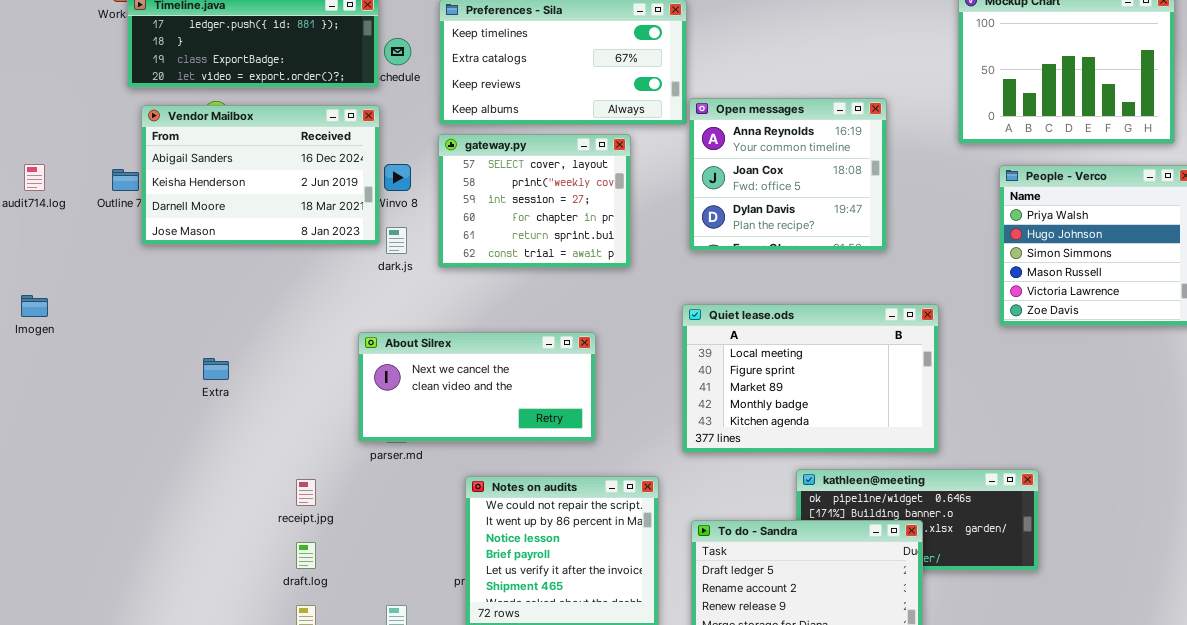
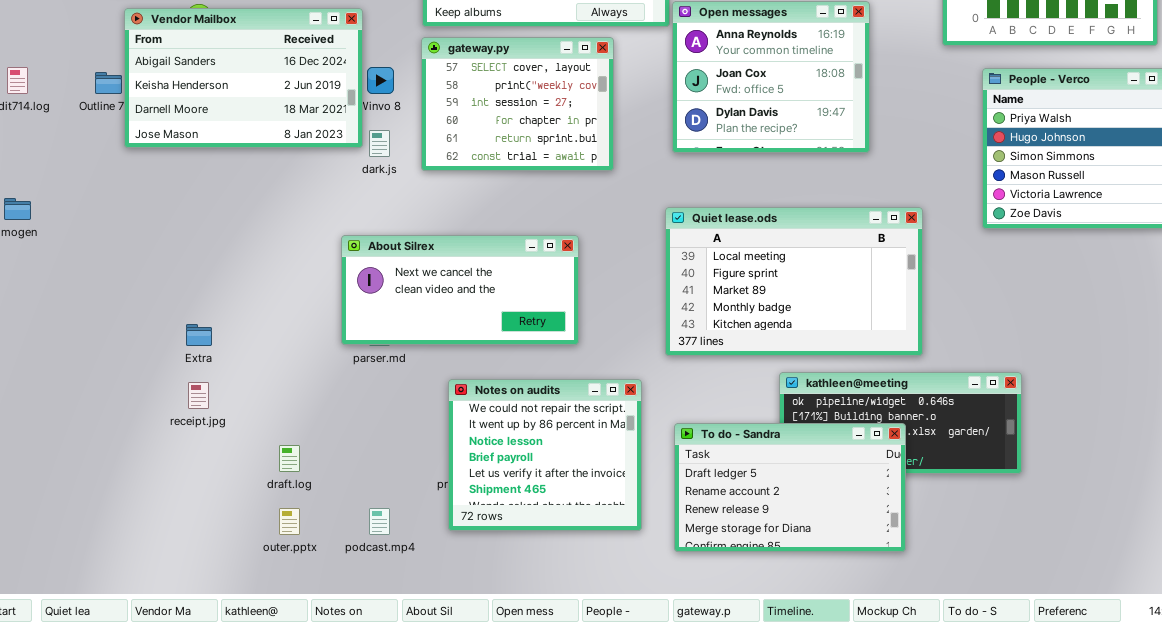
Extra: [203,358,229,380] -> [186,324,212,346], moved
receipt.jpg: [296,479,316,506] -> [188,382,209,409], moved

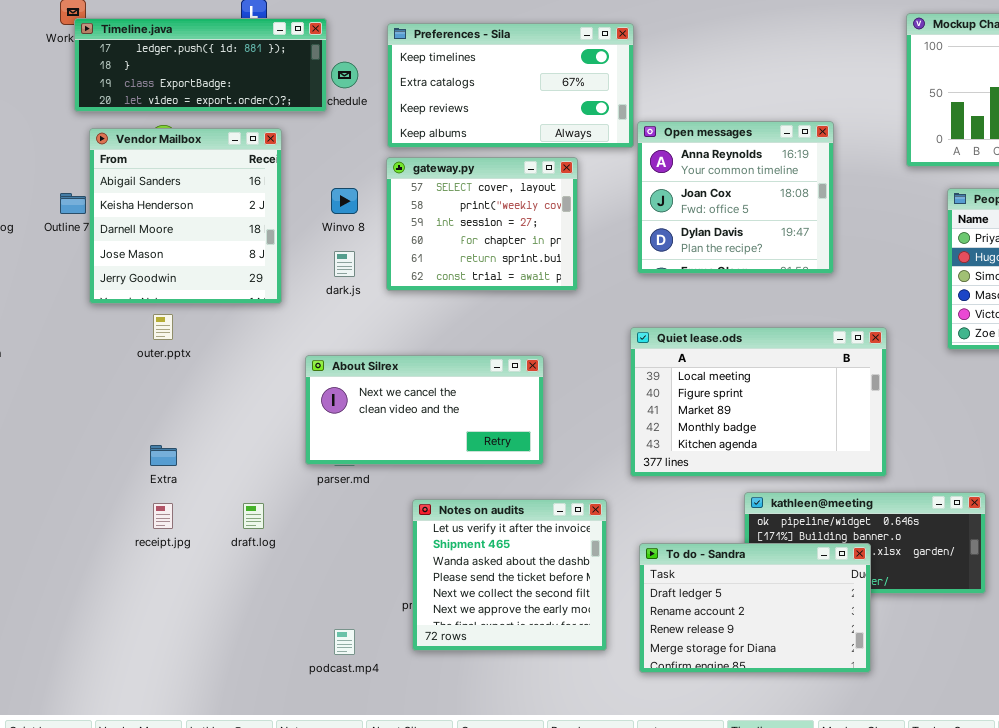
Vendor Mailbox: [124,8,363,148] -> [89,128,282,304], resized
Notes on audits: [448,379,642,531] -> [412,499,607,651], scrolled down 4 rows
draft.log: [279,445,300,472] -> [243,503,264,529], moved
outer.pptx: [279,508,300,535] -> [153,314,173,340], moved

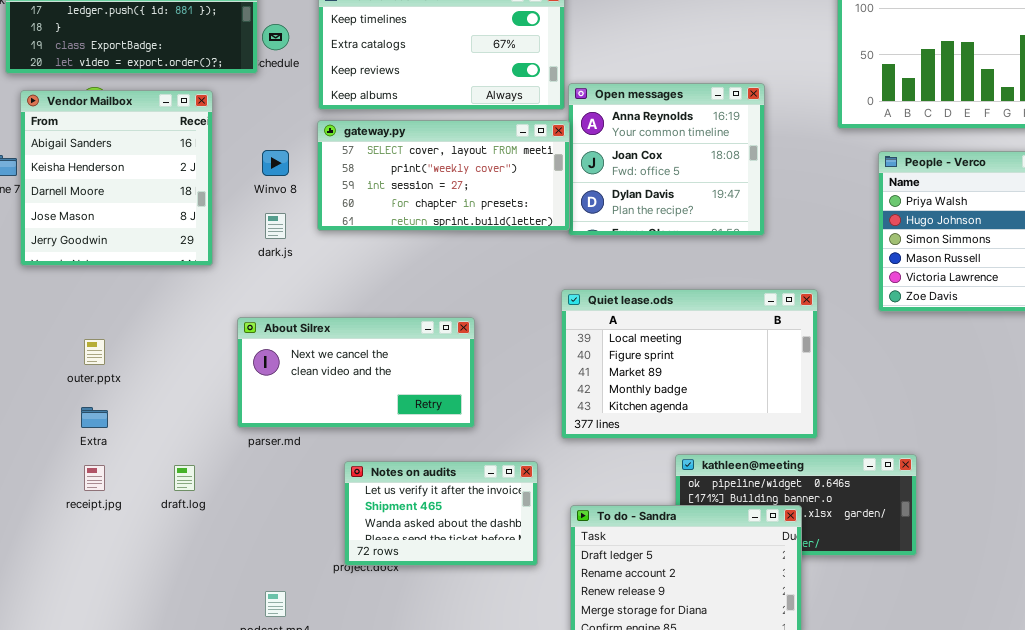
gateway.py: [386,157,578,291] -> [317,120,570,231], resized
outer.pptx: [153,314,173,340] -> [84,339,105,365], moved
Notes on audits: [412,499,607,651] -> [344,461,538,566], resized

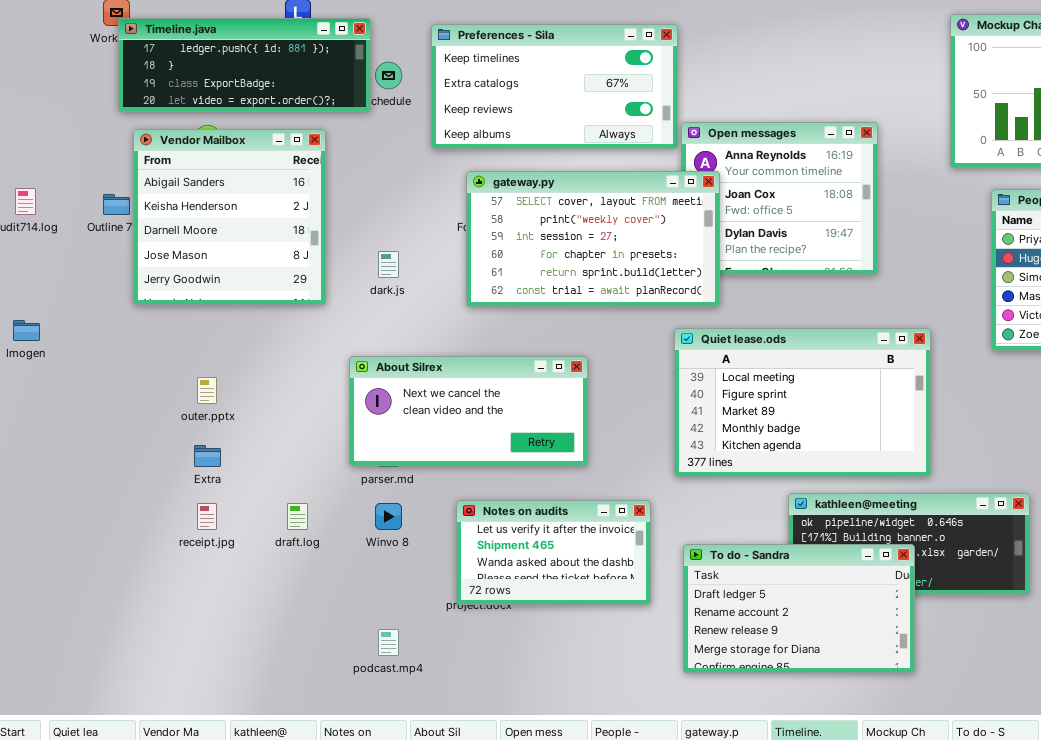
gateway.py: [317,120,570,231] -> [466,171,720,307], moved, resized
Winvo 8: [262,150,289,176] -> [375,503,402,530], moved

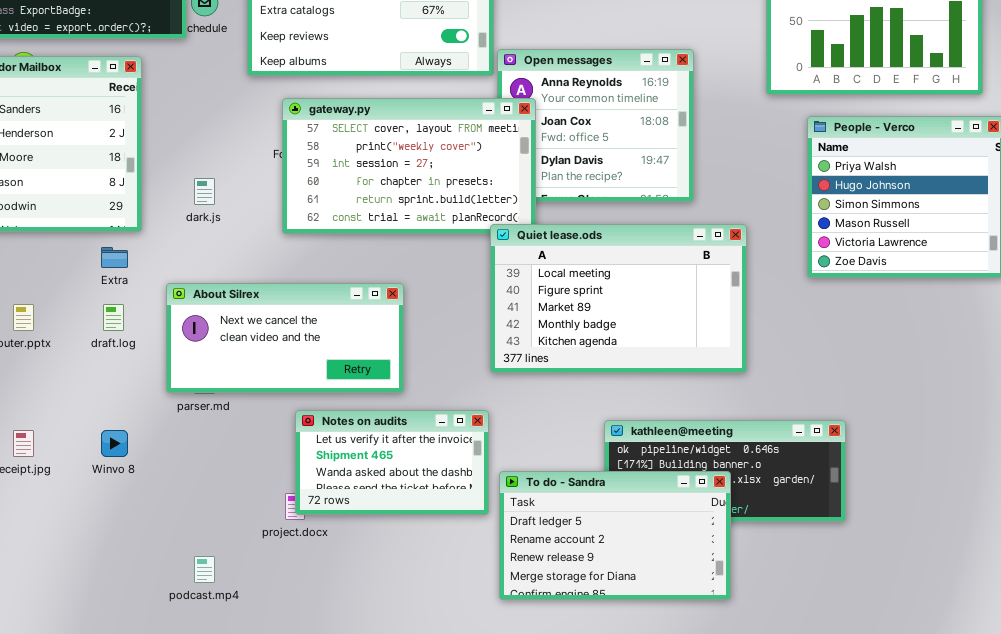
Quiet lease.ods: [674,328,931,477] -> [490,224,747,373], moved
Extra: [194,445,221,467] -> [101,247,128,268], moved
Notes on audits: [456,500,651,605] -> [295,410,489,515], moved
draft.log: [287,503,308,530] -> [103,304,124,331], moved
Winvo 8: [375,503,402,530] -> [101,430,128,457], moved

